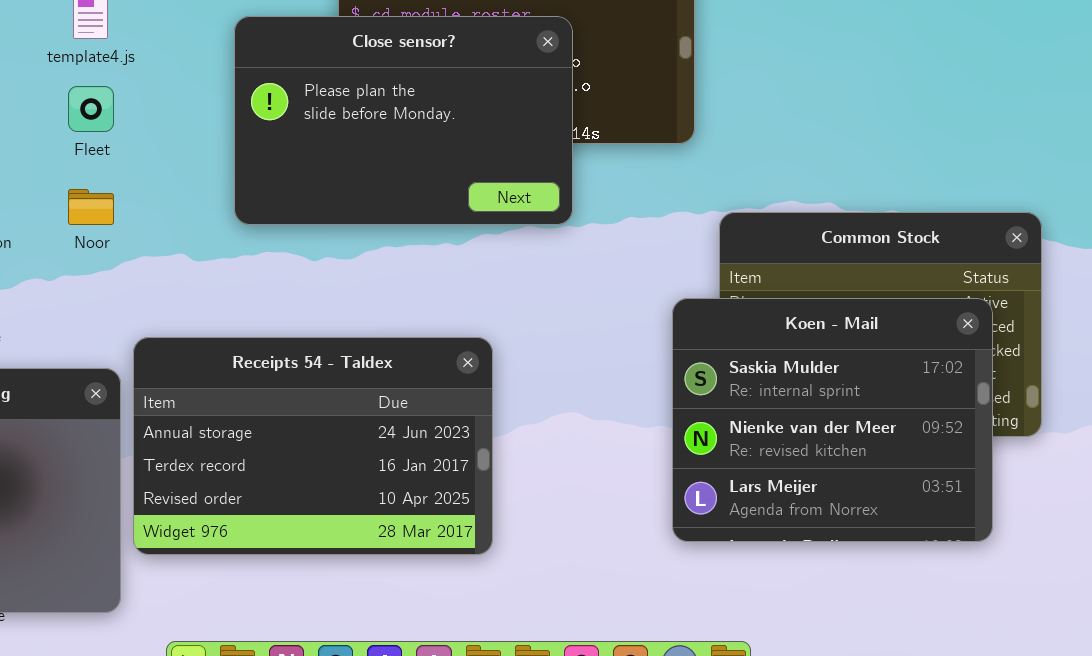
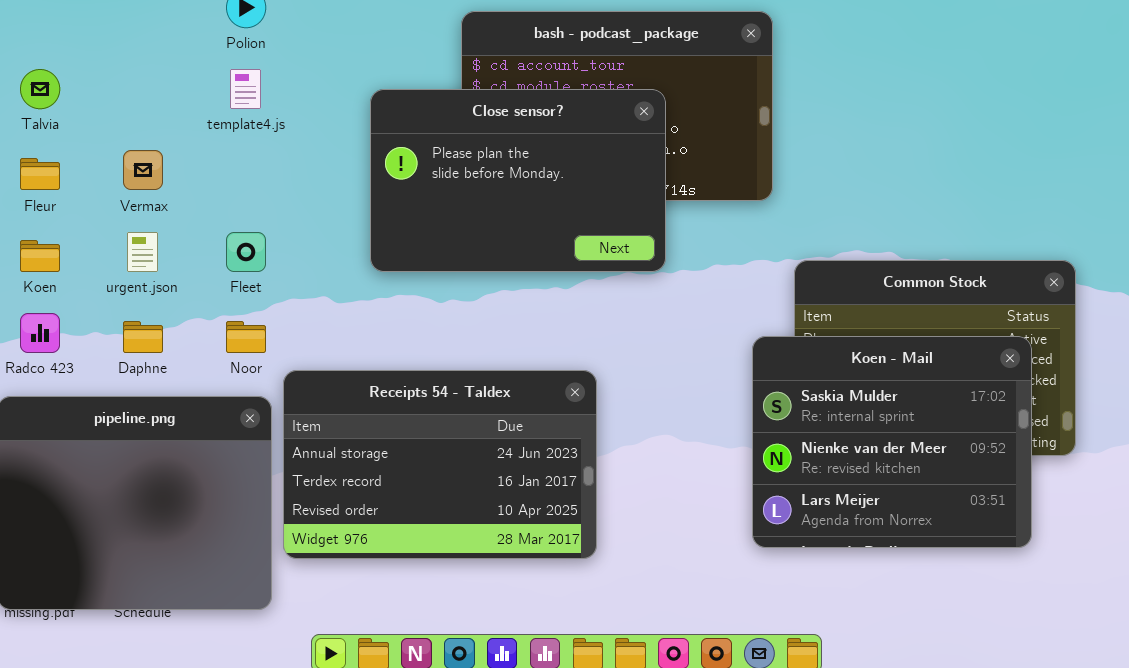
Fleet: [68,86,114,132] -> [226,232,266,272], moved
Noor: [68,189,114,225] -> [226,321,266,353], moved

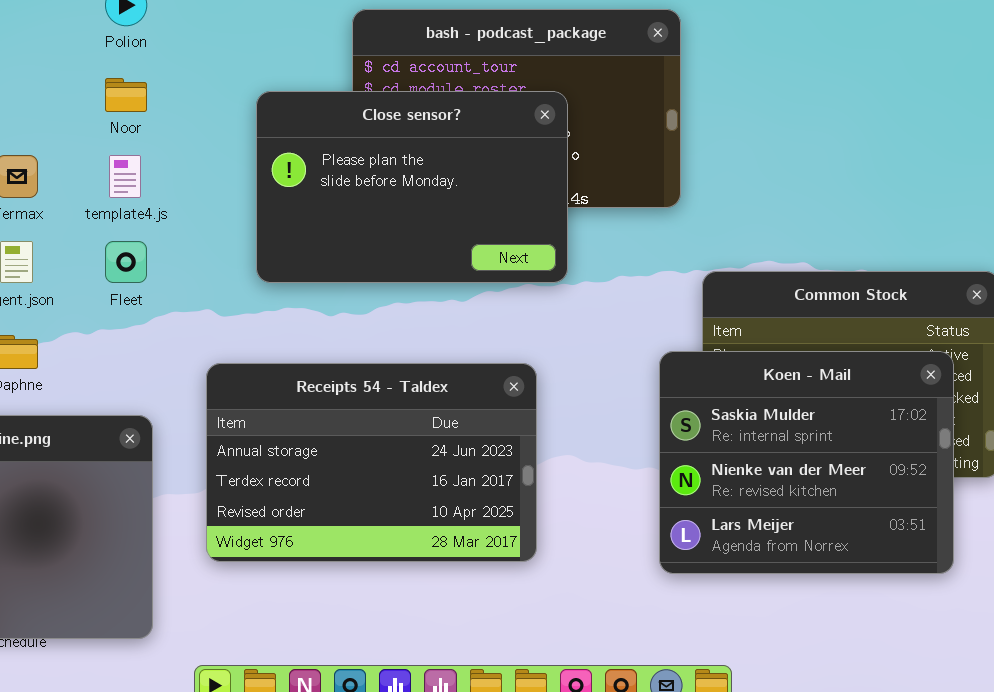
template4.js: [230,69,261,109] -> [109,155,141,198], moved
Noor: [226,321,266,353] -> [105,78,147,112], moved
Receipts 54 - Taldex: [283,370,597,559] -> [206,363,537,562], moved

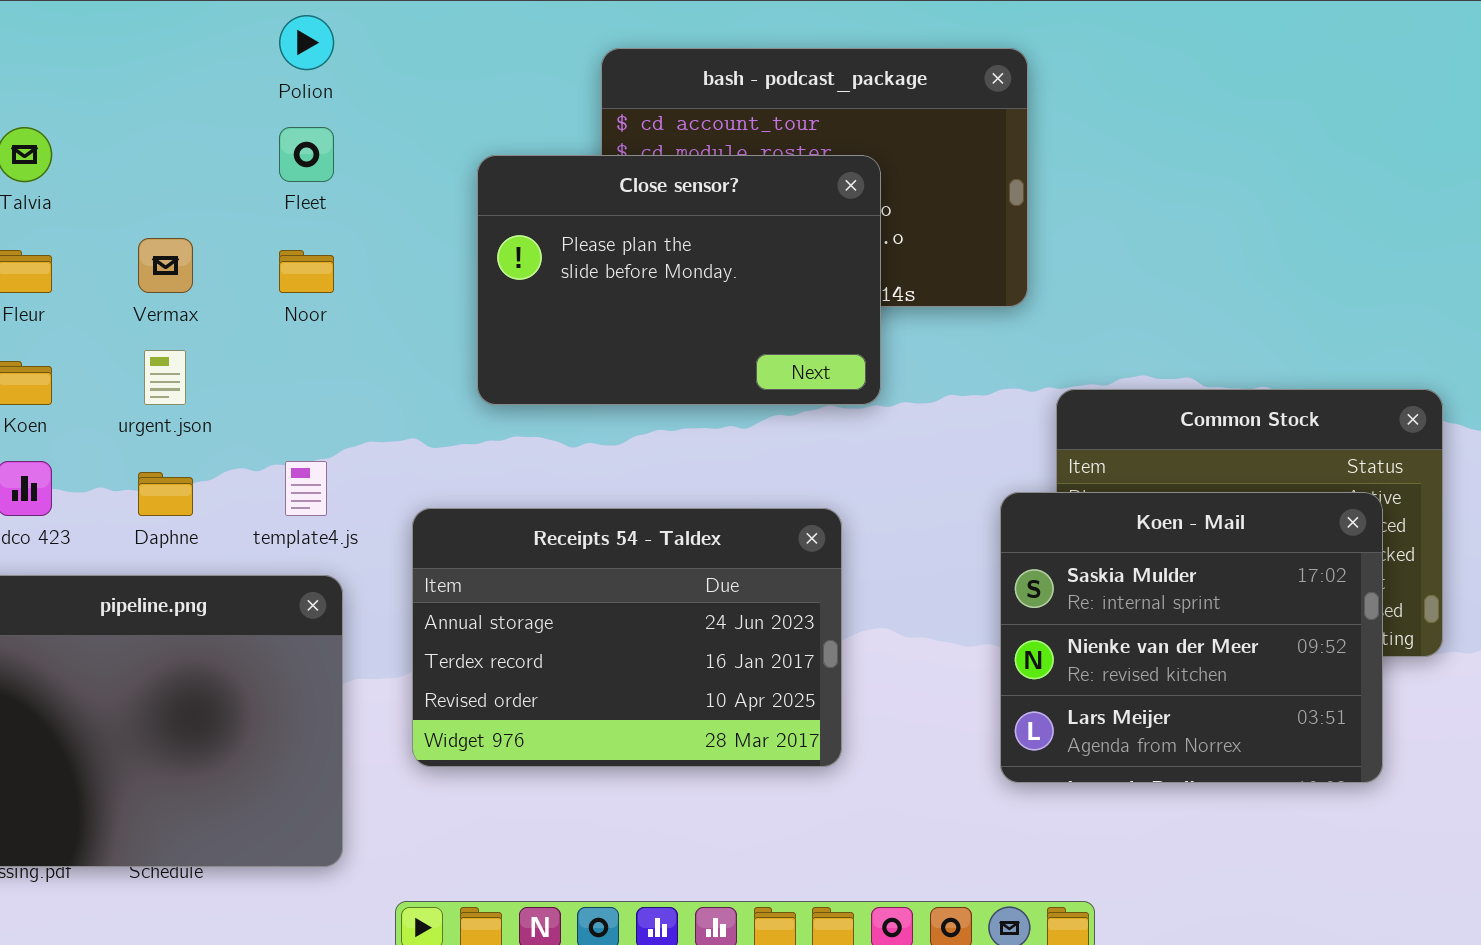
Noor: [105,78,147,112] -> [279,250,334,293], moved
template4.js: [109,155,141,198] -> [285,461,327,516], moved
Fleet: [105,241,147,283] -> [279,127,334,182], moved

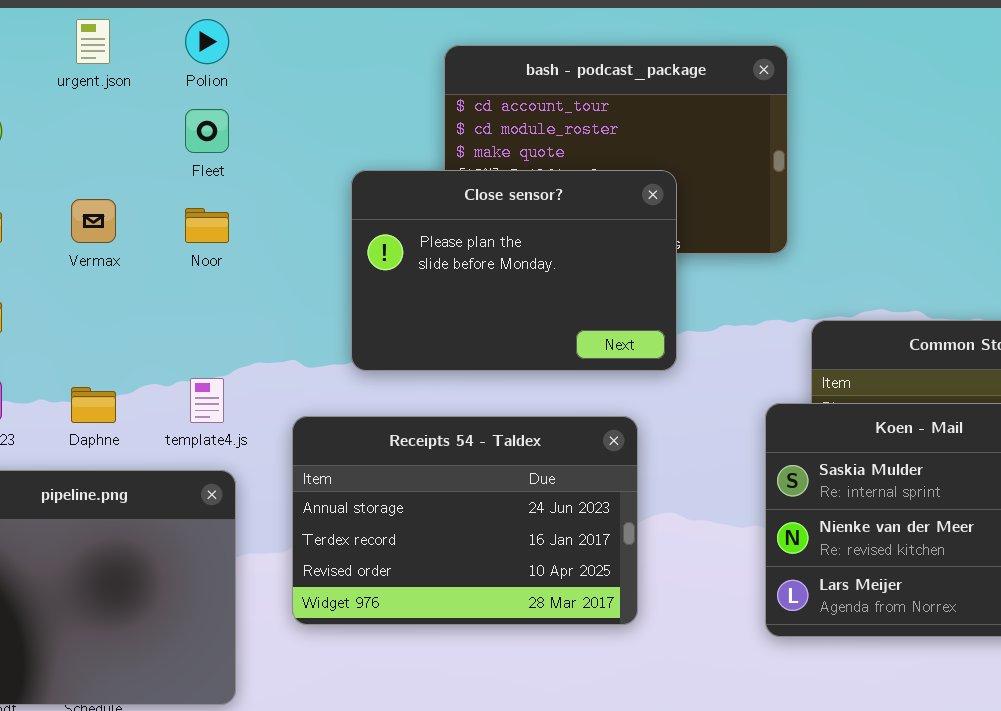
Close sensor?: [477,155,881,405] -> [351,170,677,371], moved
urgent.json: [144,350,186,405] -> [76,19,110,64], moved

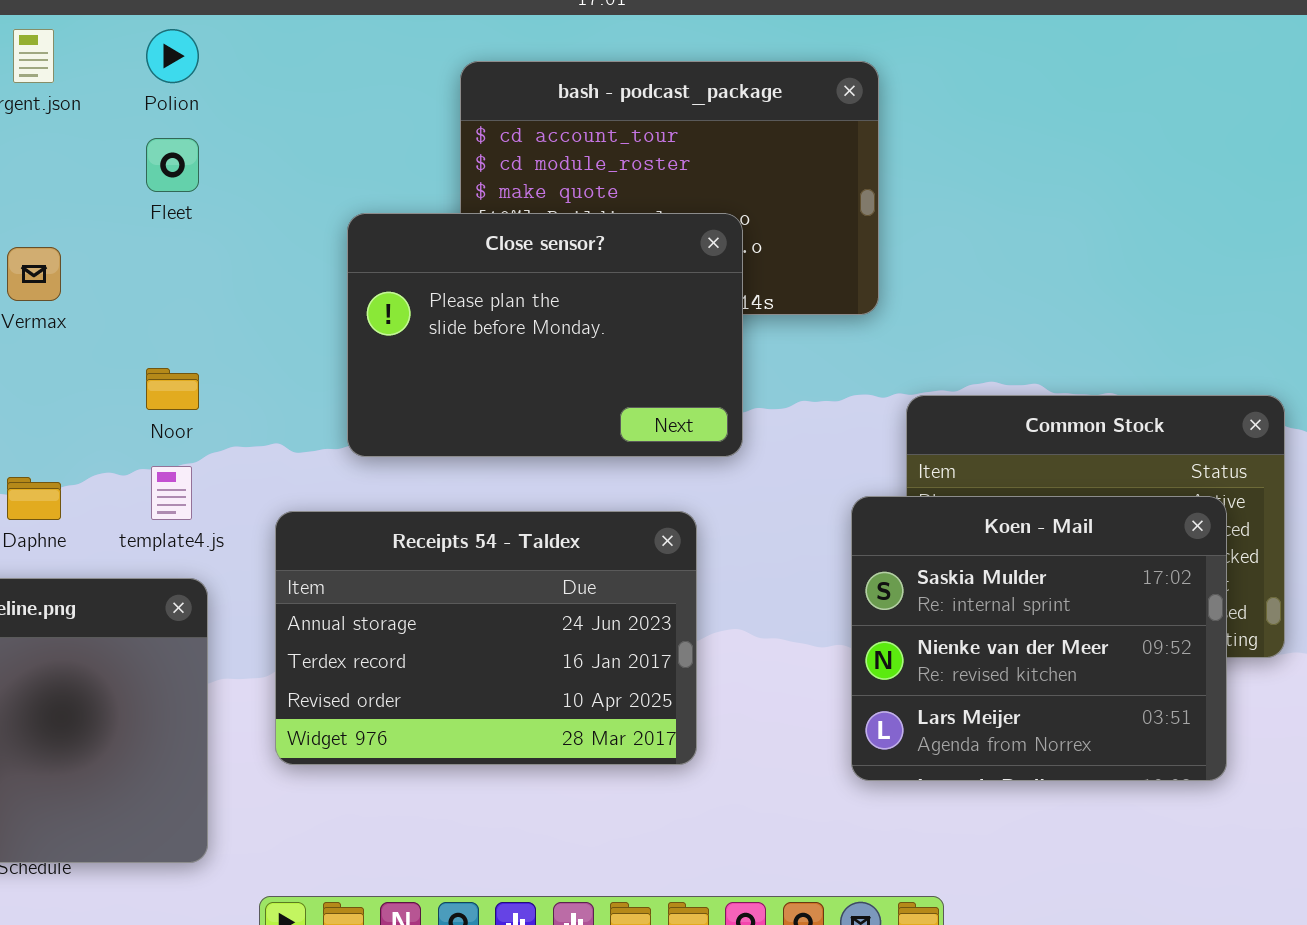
Noor: [185,208,229,243] -> [146,368,199,410], moved

